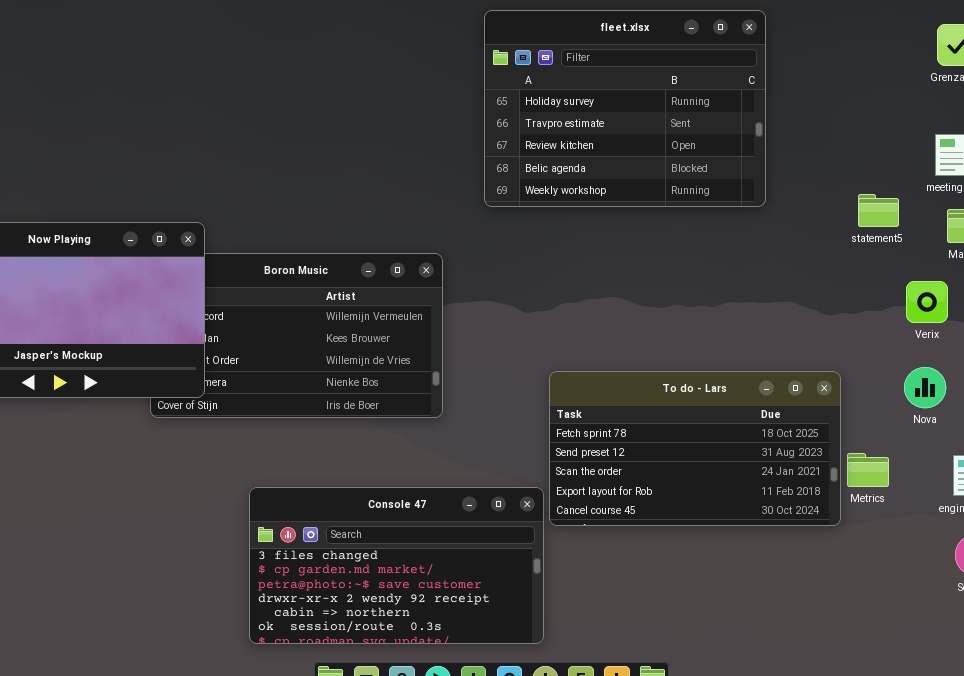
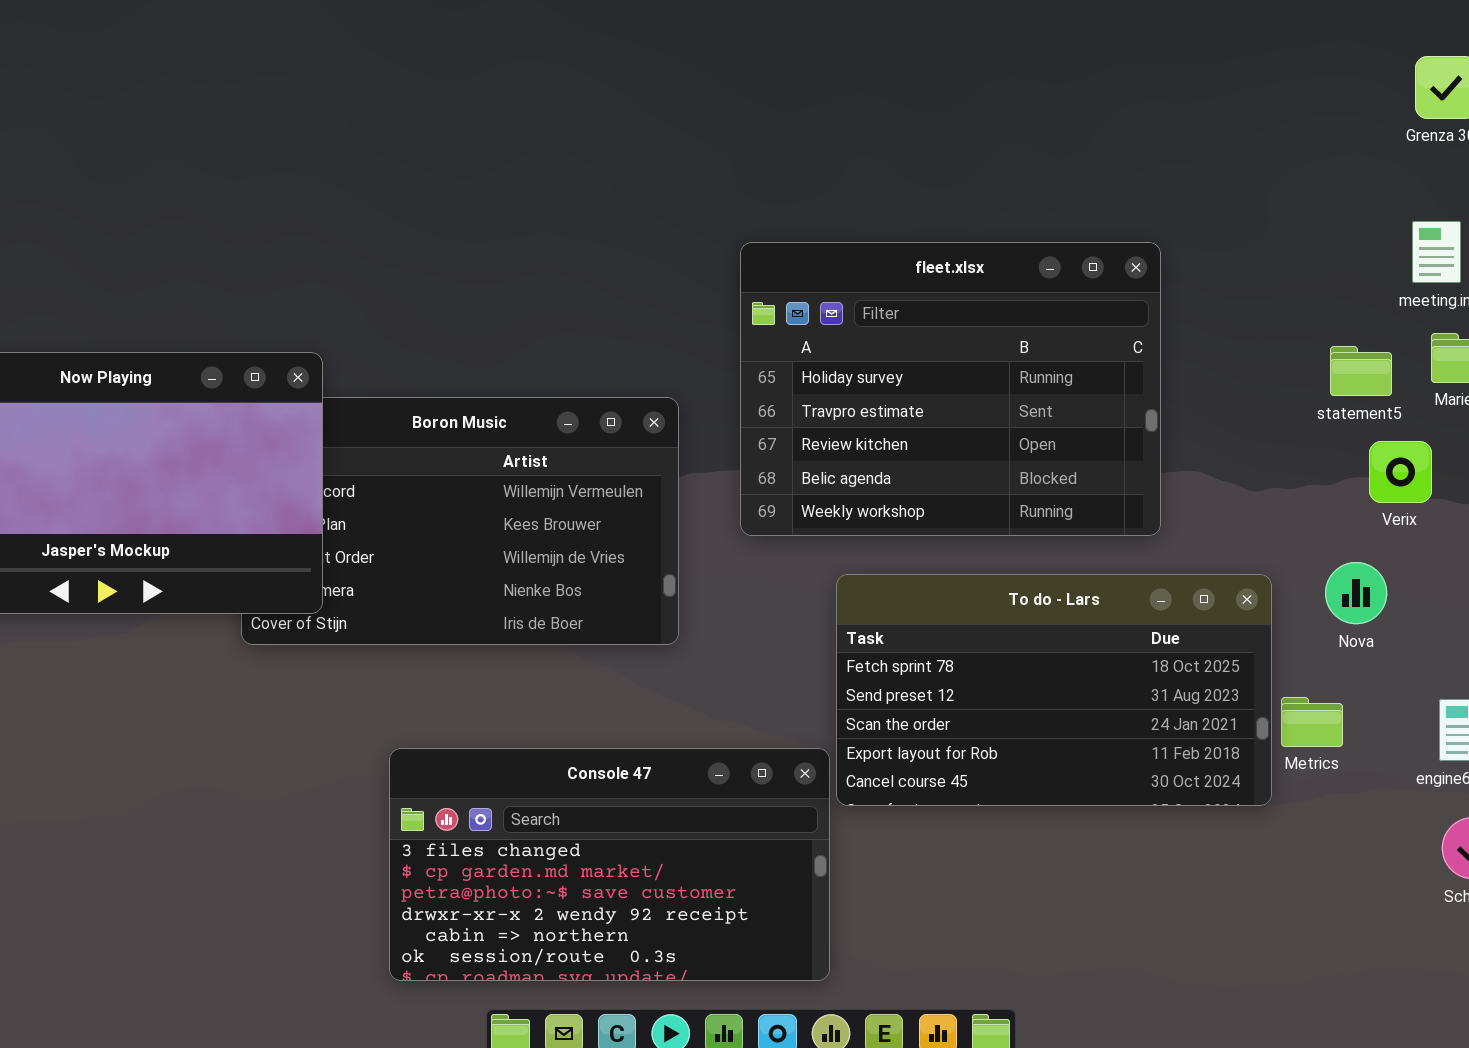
fleet.xlsx: [484,10,766,207] -> [740,242,1161,536], moved
statement5: [858,194,899,227] -> [1330,346,1392,396], moved
Nova: [904,367,946,408] -> [1325,562,1387,624], moved

